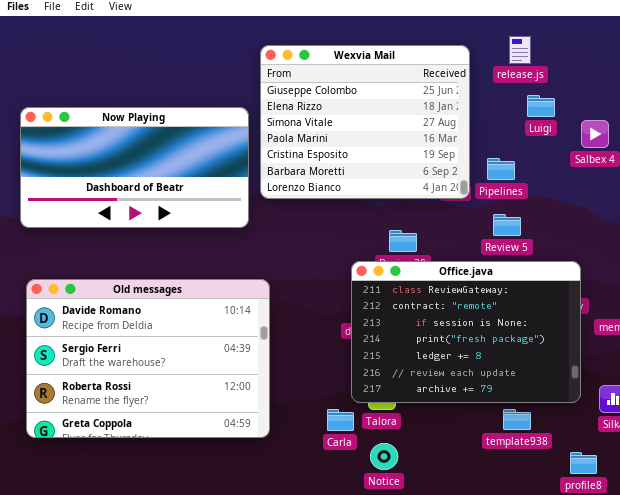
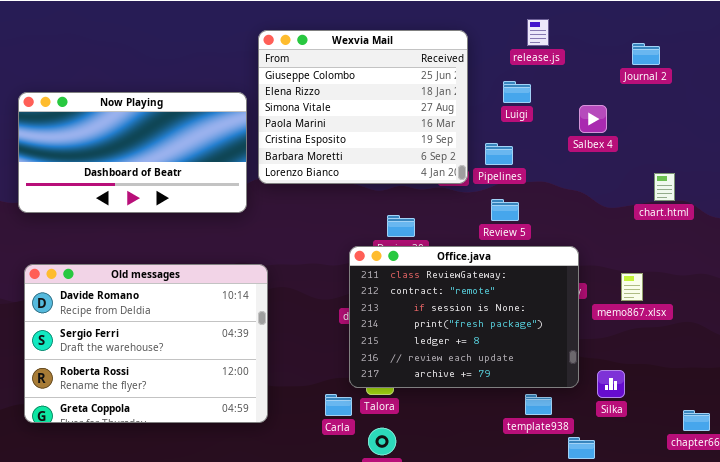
release.js: [509,36,531,64] -> [527,19,549,46], moved
Luigi: [527,95,555,117] -> [503,81,531,103], moved
template938: [503,409,531,430] -> [525,394,552,415], moved

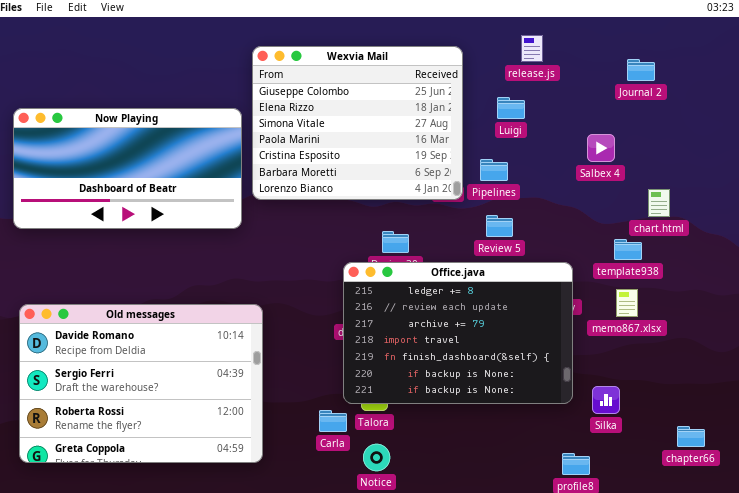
Salbex 4: [579,105,607,133] -> [587,134,615,162], moved
Office.java: [349,246,579,388] -> [343,262,573,404], scrolled down 4 rows
Old messages: [24,264,268,423] -> [19,304,263,463], moved
template938: [525,394,552,415] -> [614,239,642,260], moved

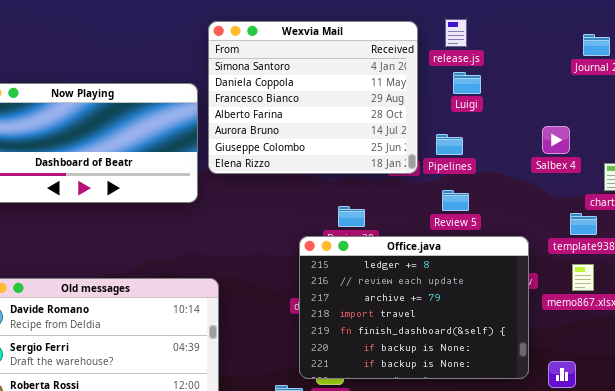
release.js: [521,35,543,62] -> [445,19,467,47], moved
Wexvia Mail: [252,46,463,200] -> [208,21,418,174], scrolled up 5 rows
Salbex 4: [587,134,615,162] -> [542,126,570,154], moved

